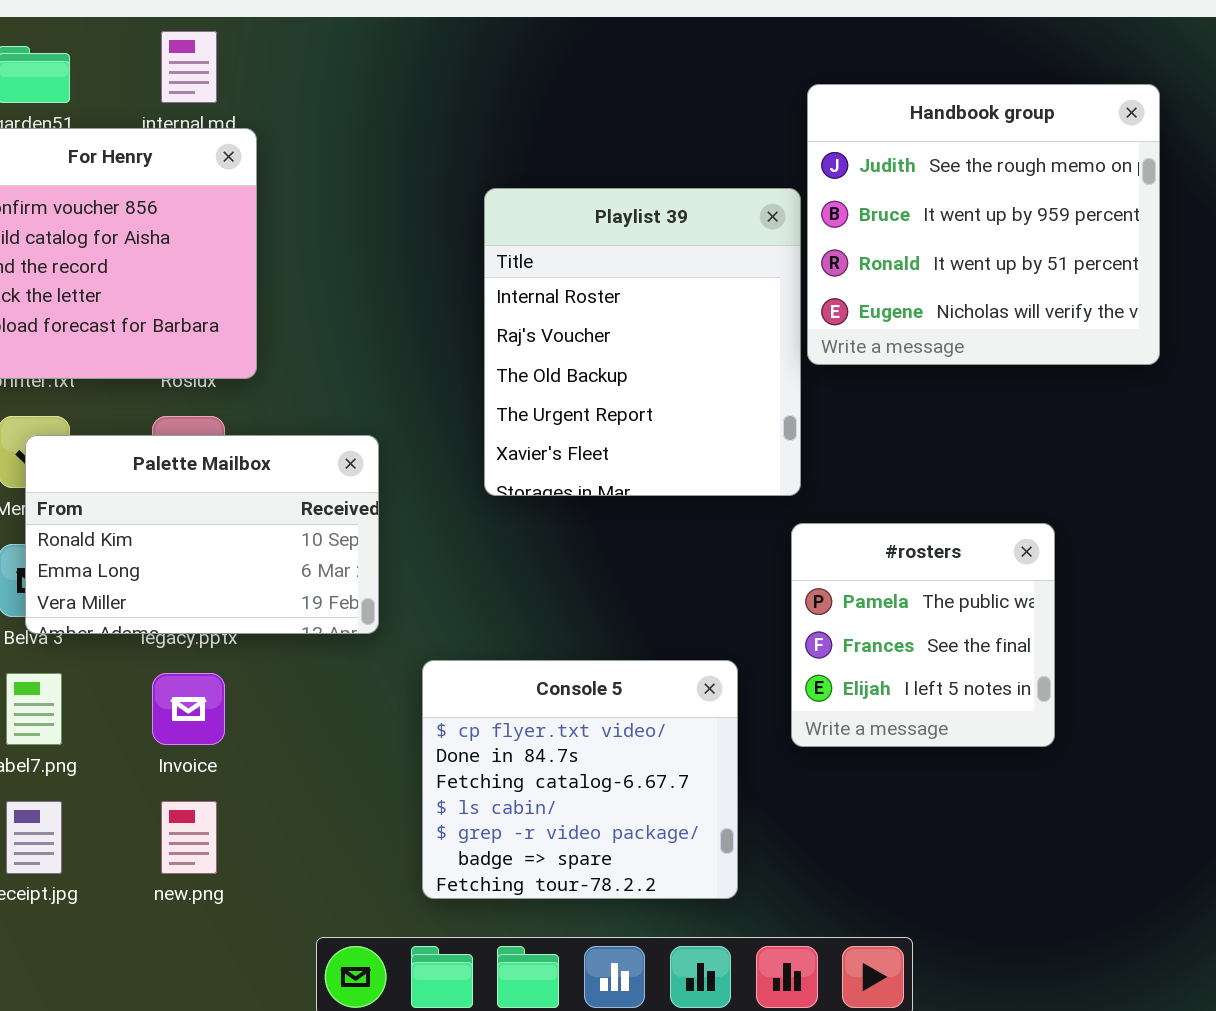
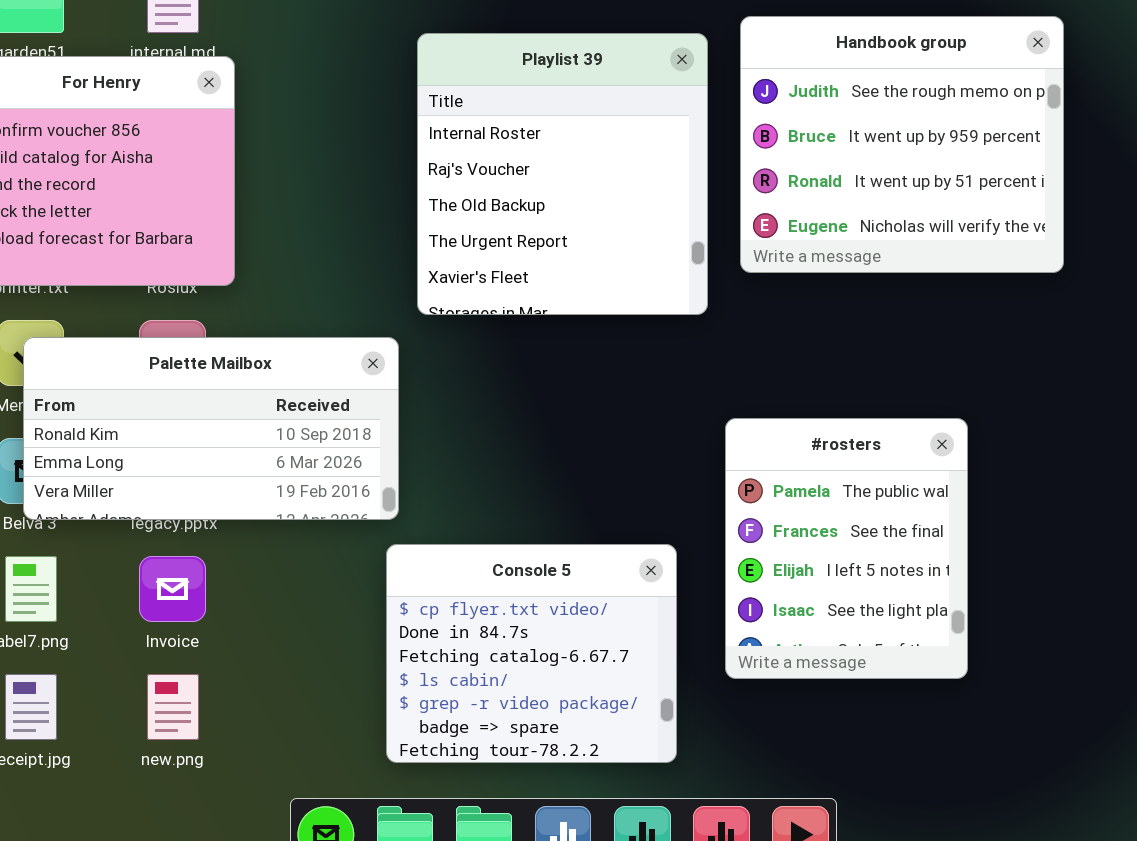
Playlist 39: [484,188,801,496] -> [417,33,708,315], moved
Palette Mailbox: [25,435,379,634] -> [23,337,399,520], resized
#rosters: [791,523,1055,747] -> [725,418,968,679], resized

